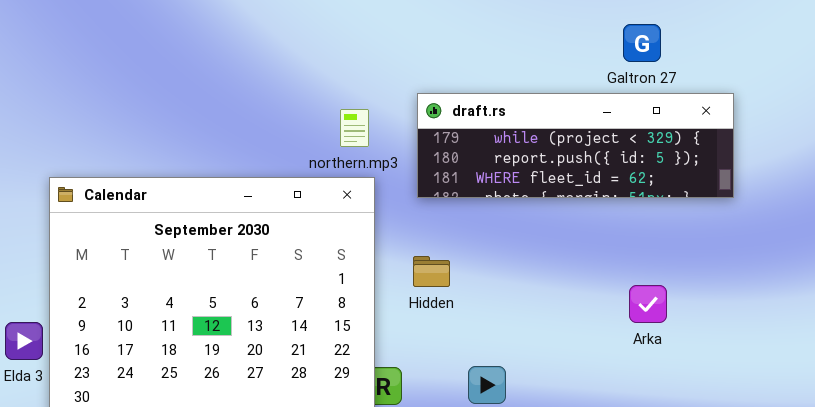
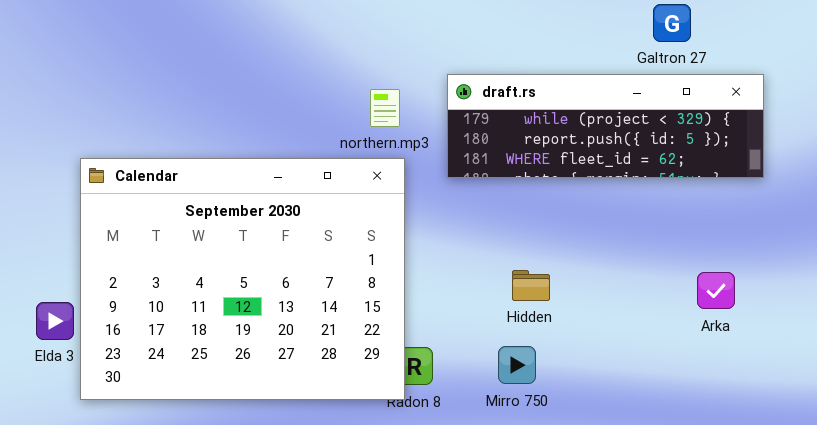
Hidden: [413,256,450,287] -> [512,270,550,301], moved
Arka: [629,285,667,323] -> [697,272,735,309], moved

